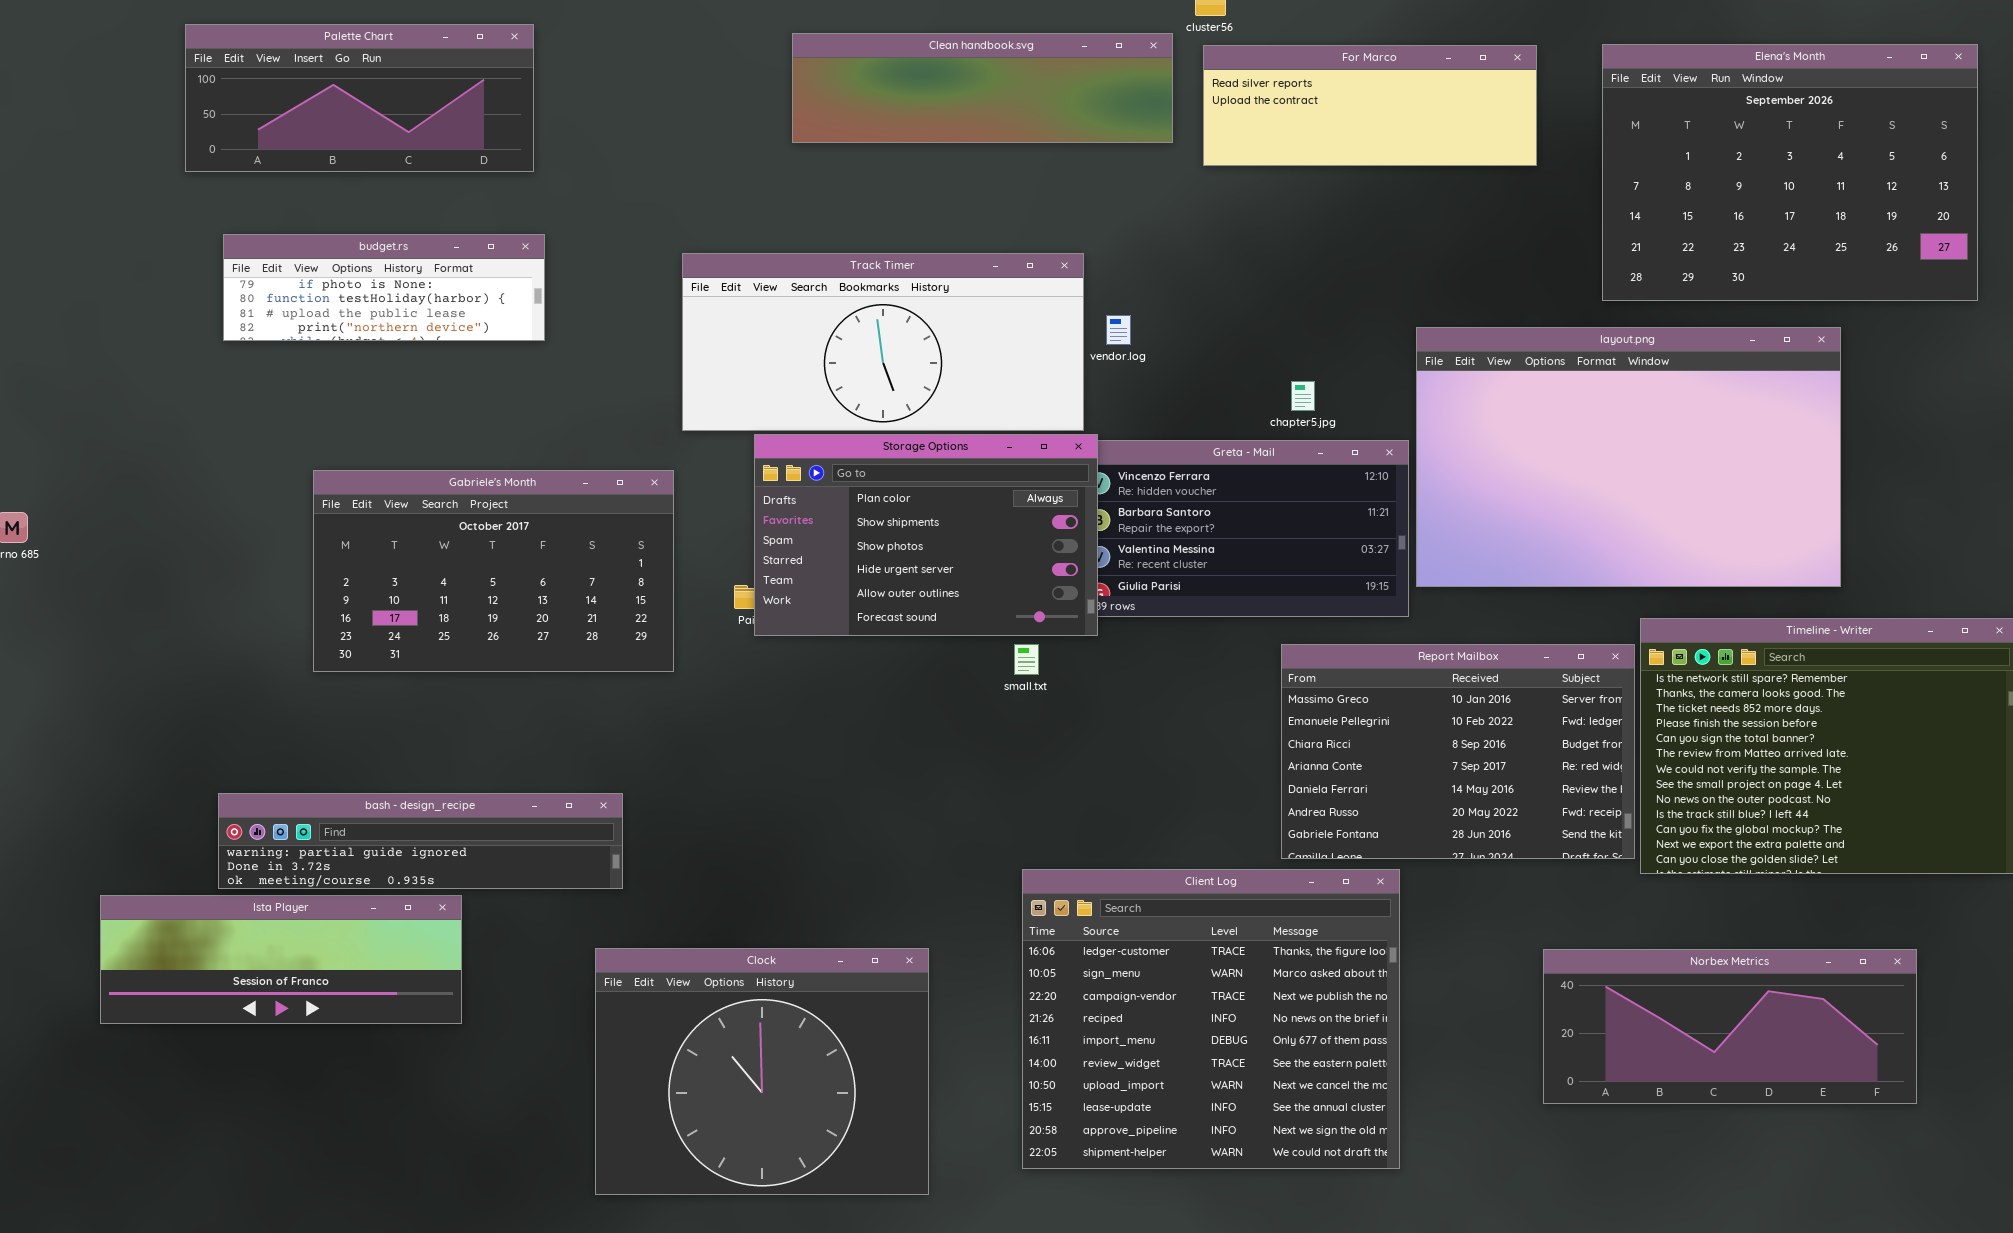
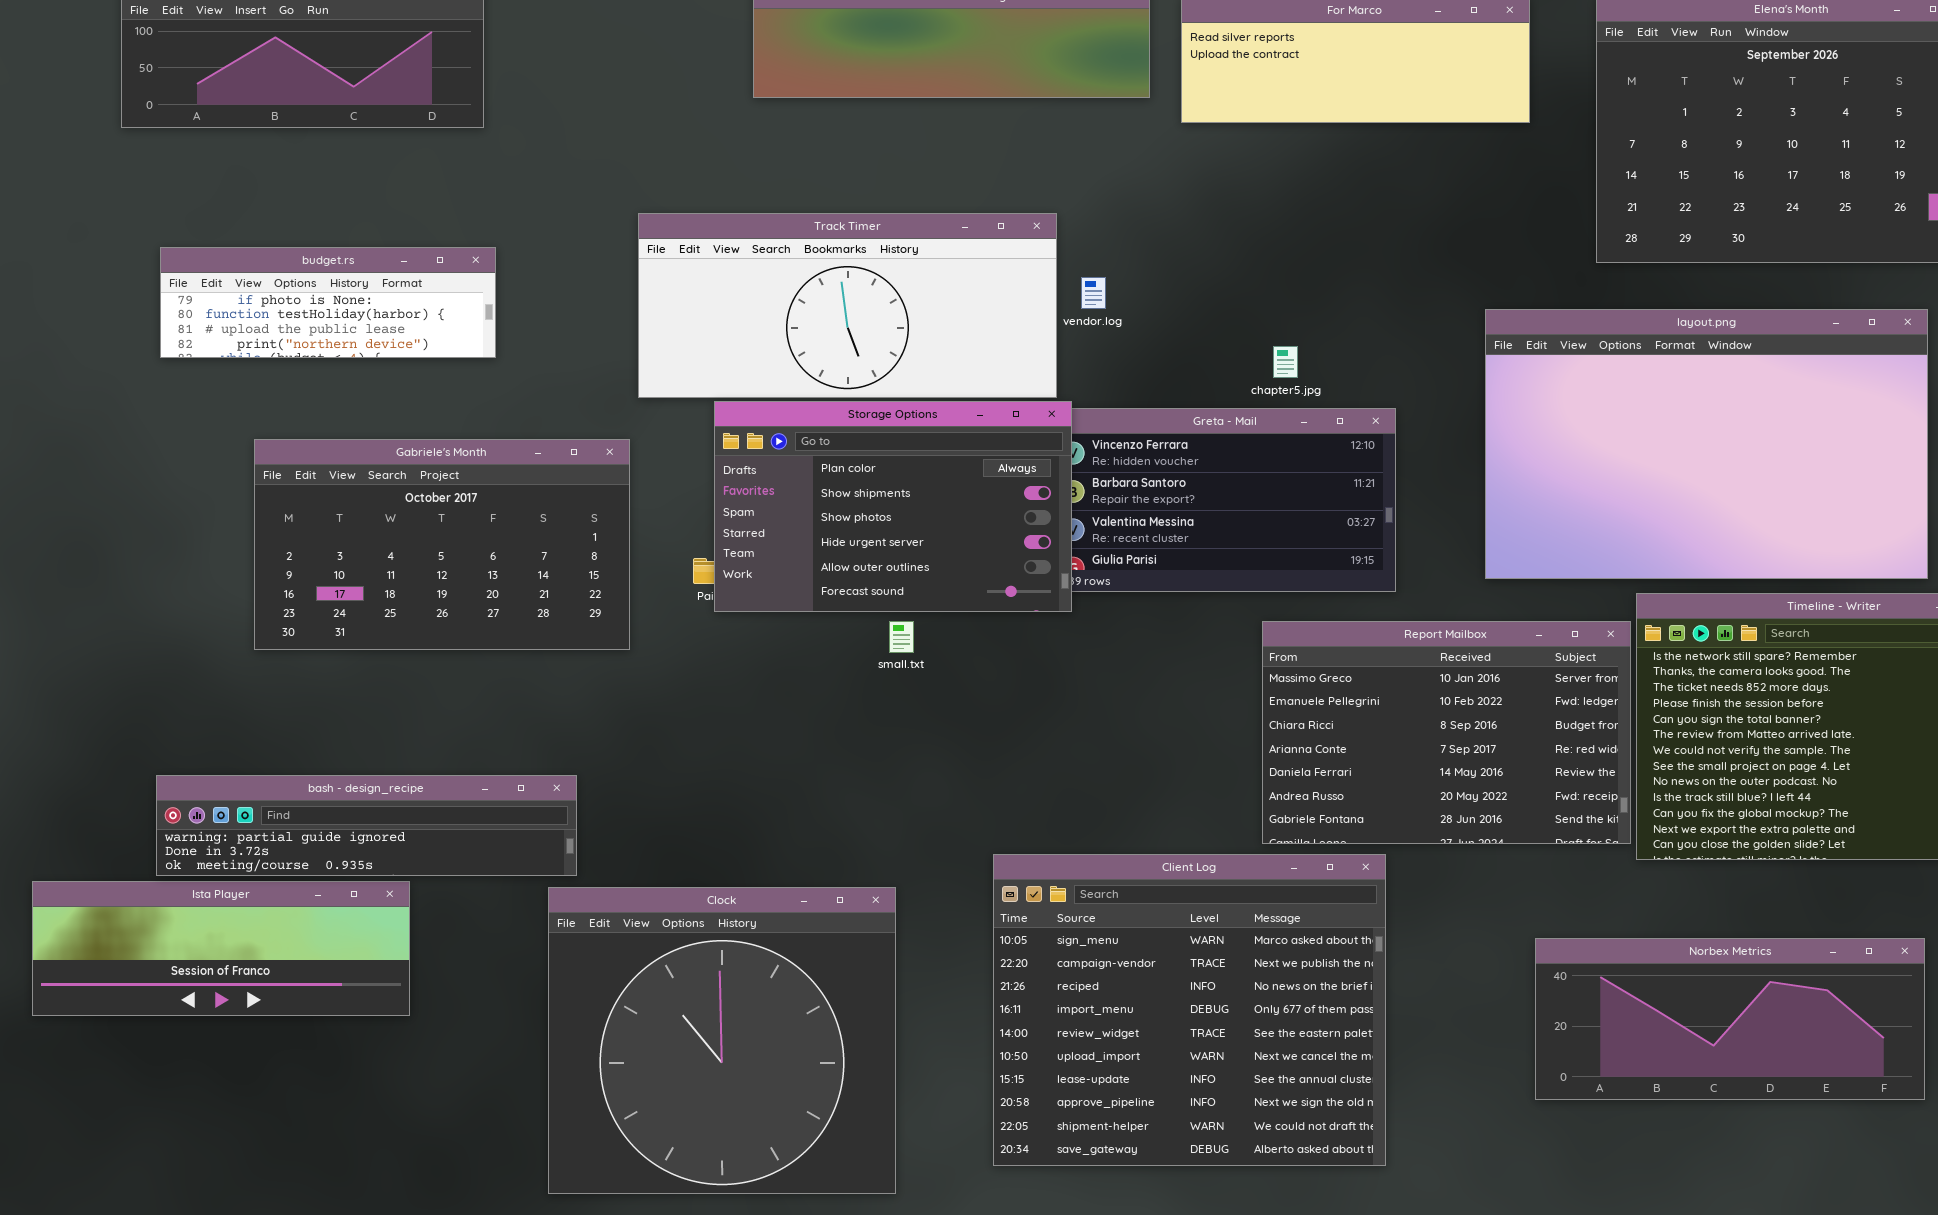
budget.rs: [223,234,545,341] -> [160,247,496,358], moved
layout.png: [1416,327,1841,587] -> [1485,309,1928,579], moved
small.txt: [1014,644,1039,675] -> [889,621,914,653], moved
Client Log: [1022,869,1400,1169] -> [993,854,1386,1166], scrolled down 1 row
Clock: [595,948,929,1195] -> [548,887,896,1194], resized

